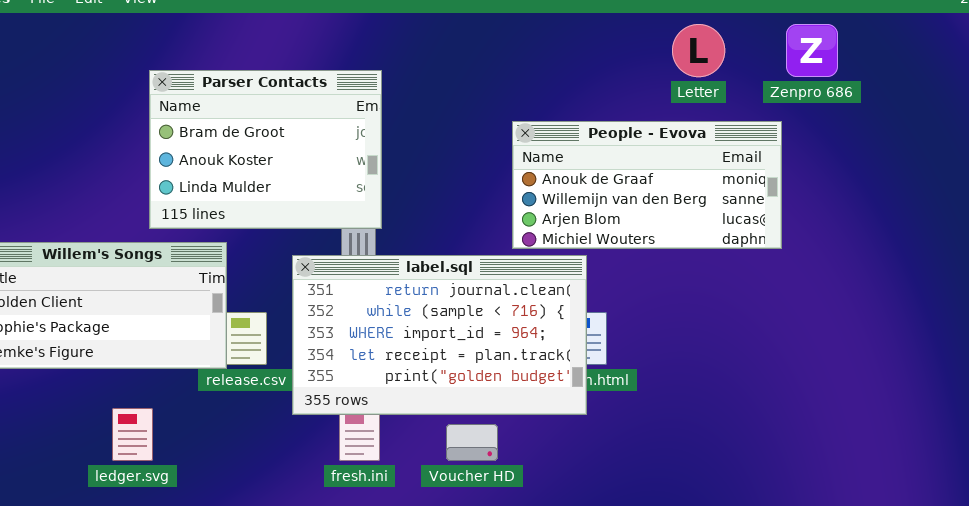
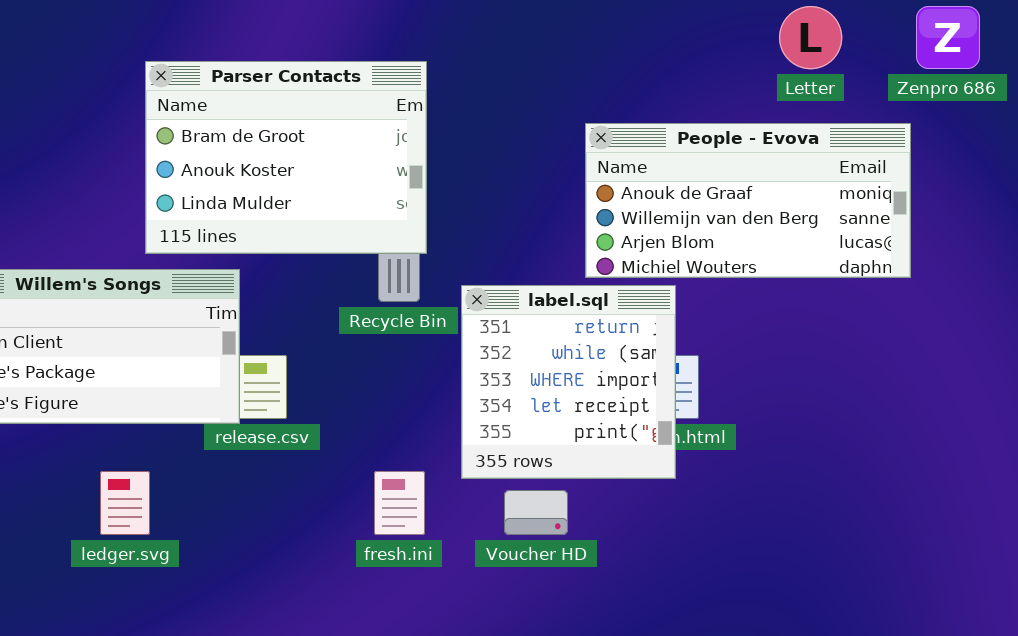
label.sql: [292,255,587,415] -> [461,285,676,479], resized

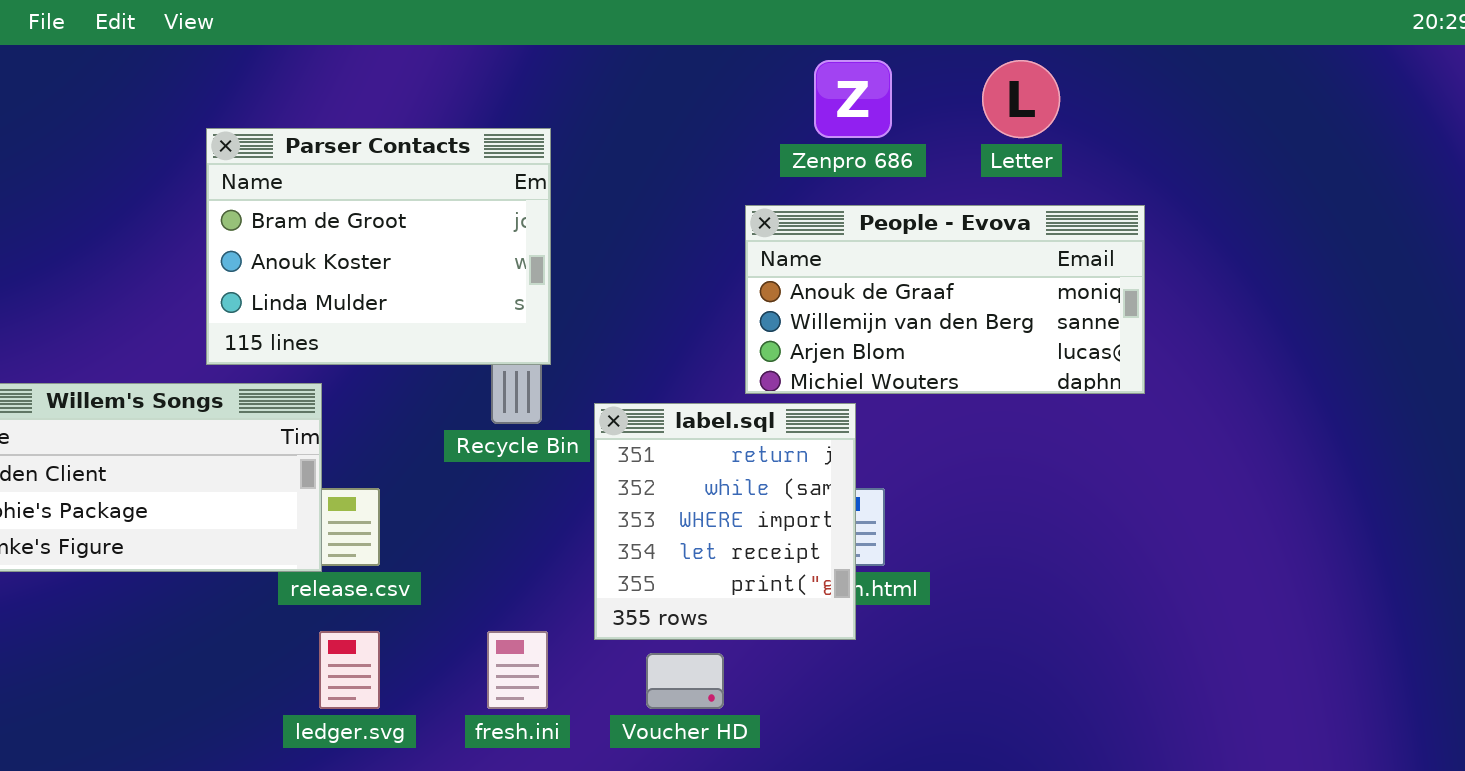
Zenpro 686: [916,6,980,69] -> [814,60,892,138], moved
ledger.svg: [100,471,150,535] -> [319,631,380,709], moved

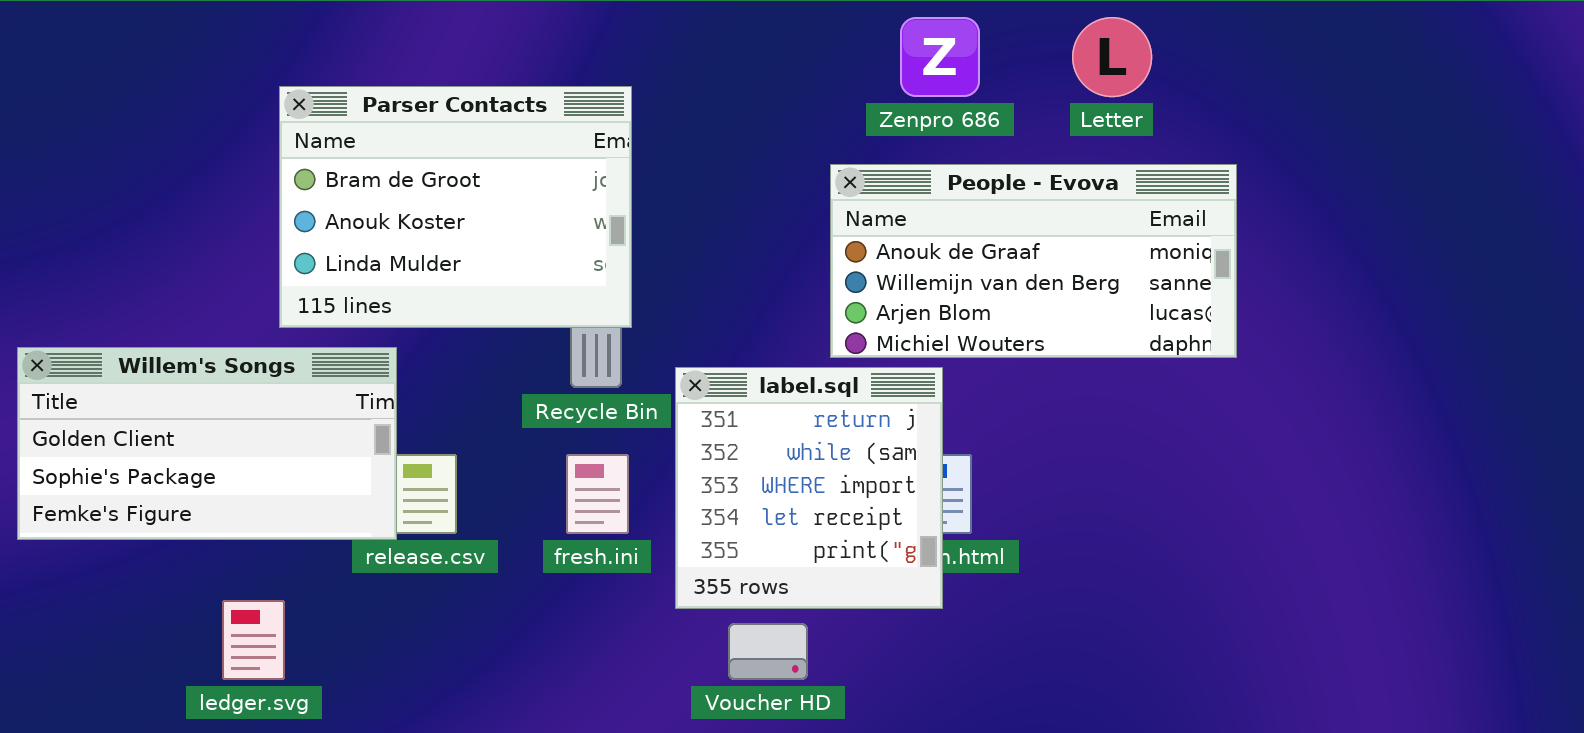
ledger.svg: [319,631,380,709] -> [222,600,285,680], moved
fresh.ini: [487,631,548,709] -> [566,454,629,534], moved

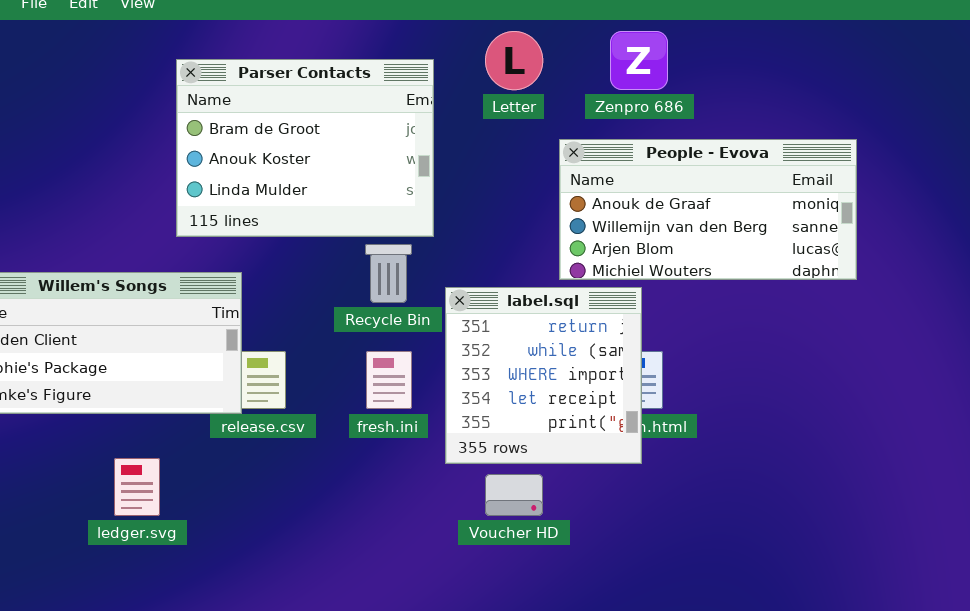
Letter: [1072,17,1152,97] -> [485,31,543,90], moved
Parser Contacts: [279,86,632,328] -> [176,59,434,237], moved

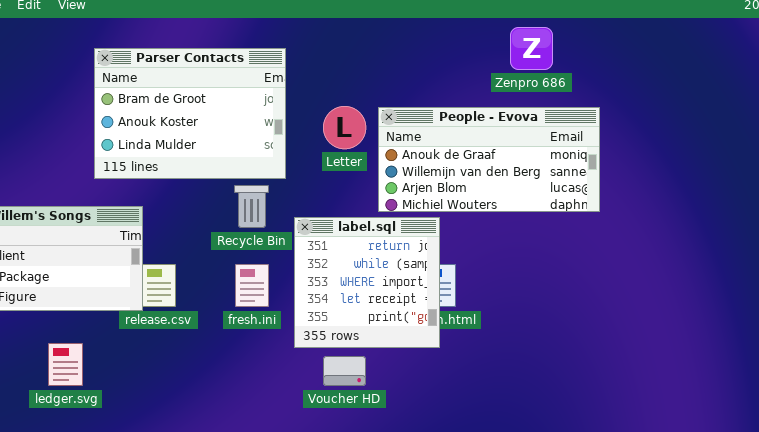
Letter: [485,31,543,90] -> [323,106,366,149], moved
Zenpro 686: [610,31,668,90] -> [510,27,553,70], moved

